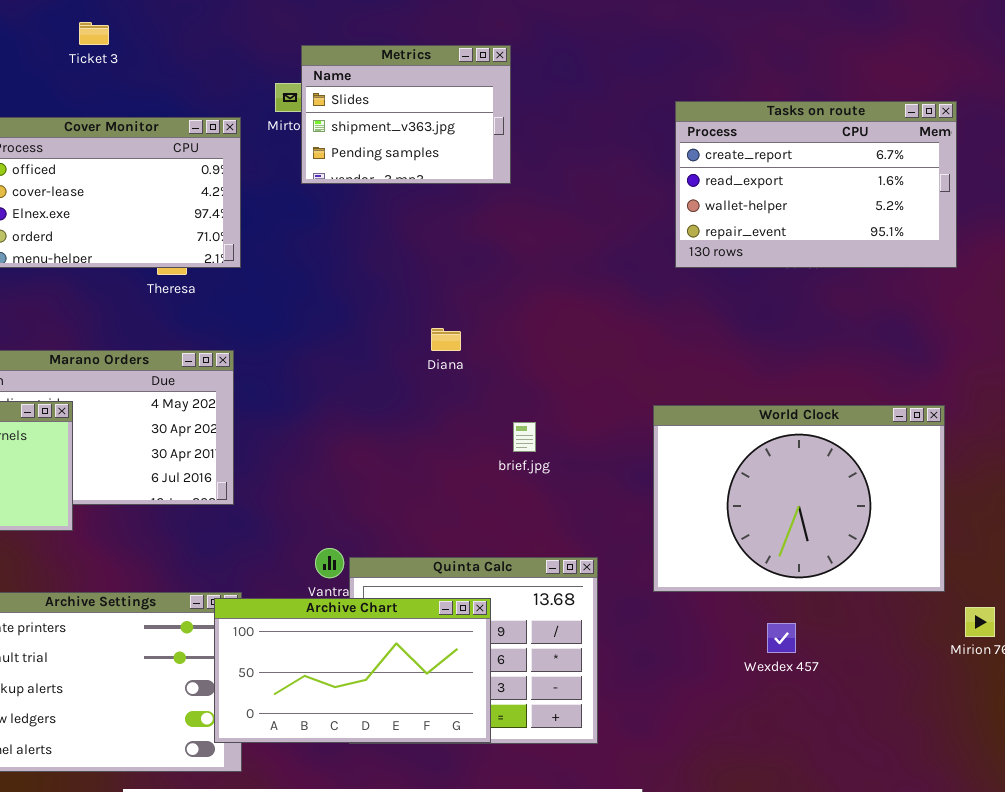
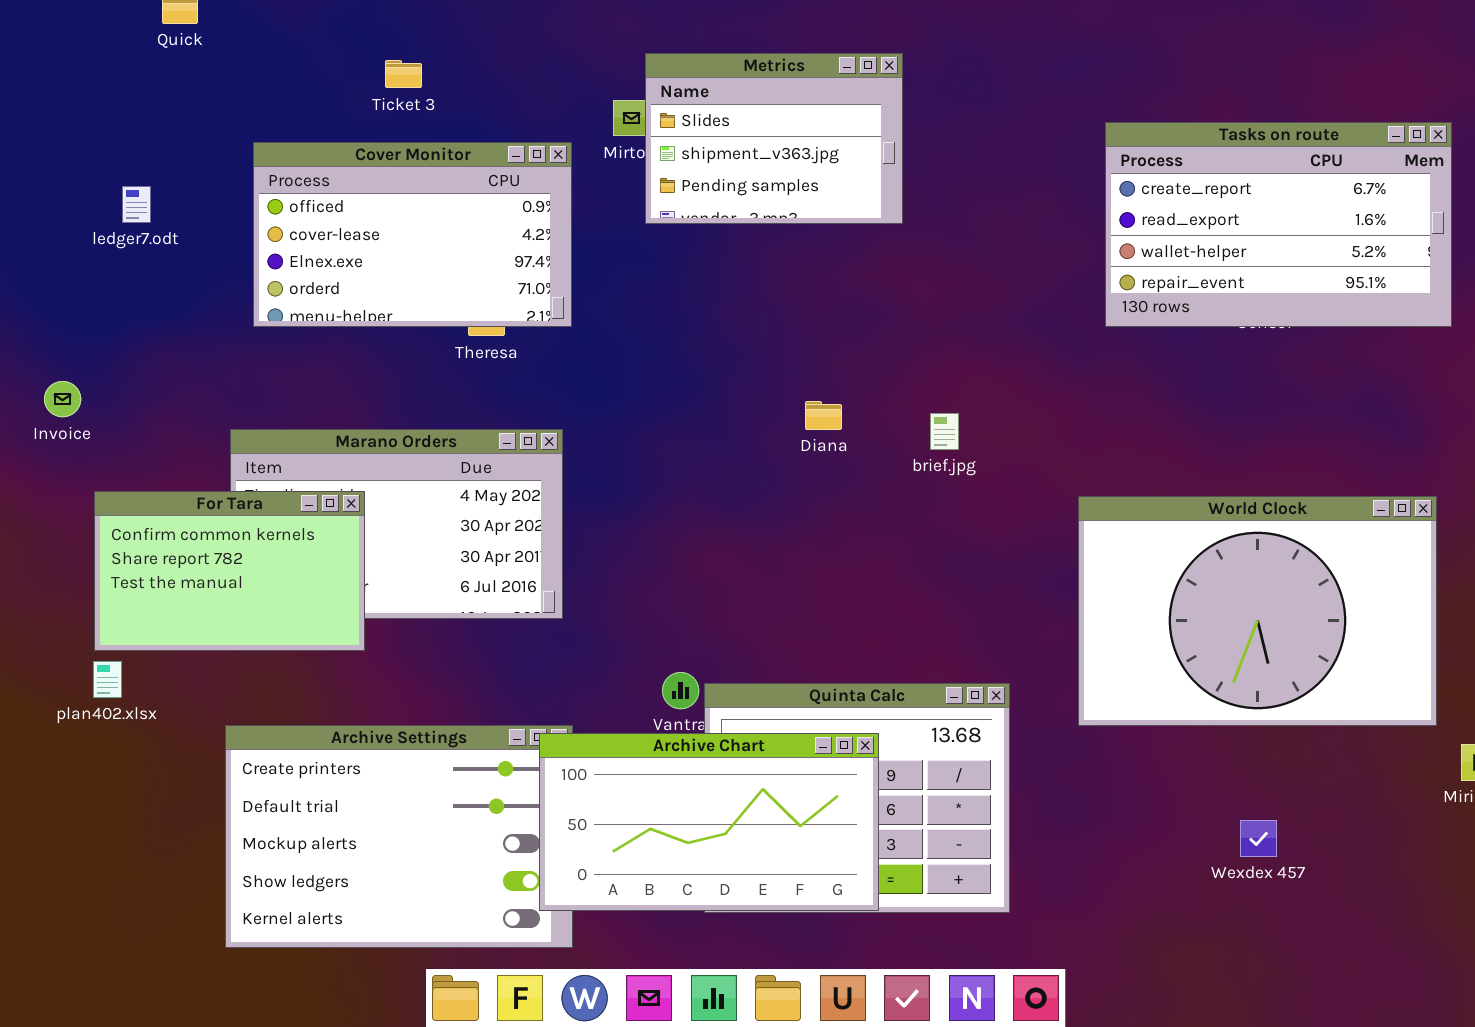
Ticket 3: [79,22,109,45] -> [385,60,422,88], moved
brief.jpg: [513,422,536,452] -> [930,413,959,450], moved
Wexdex 457: [767,623,796,653] -> [1240,820,1277,857], moved

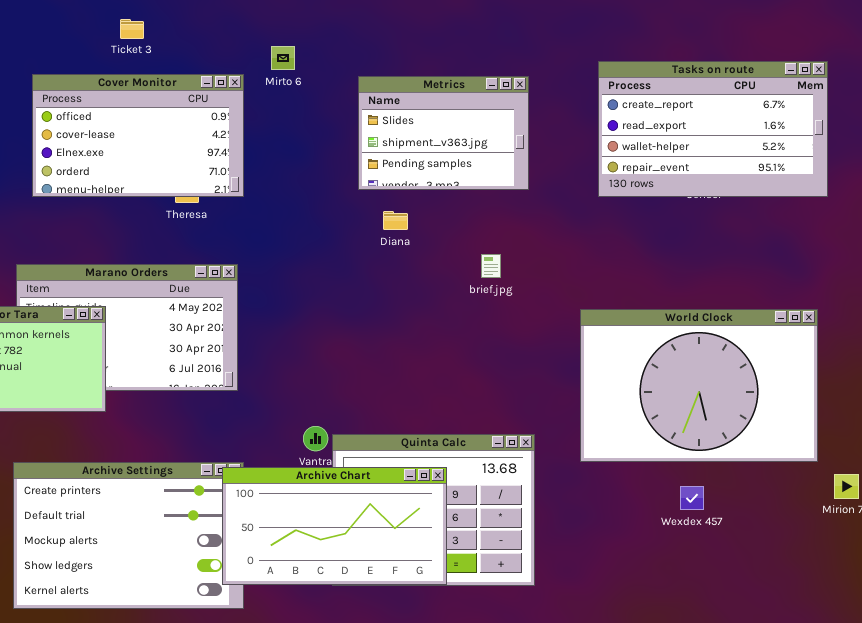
Metrics: [645,53,903,224] -> [358,76,529,190], moved
Diana: [805,401,842,430] -> [383,211,408,230], moved
Wexdex 457: [1240,820,1277,857] -> [680,486,704,510], moved

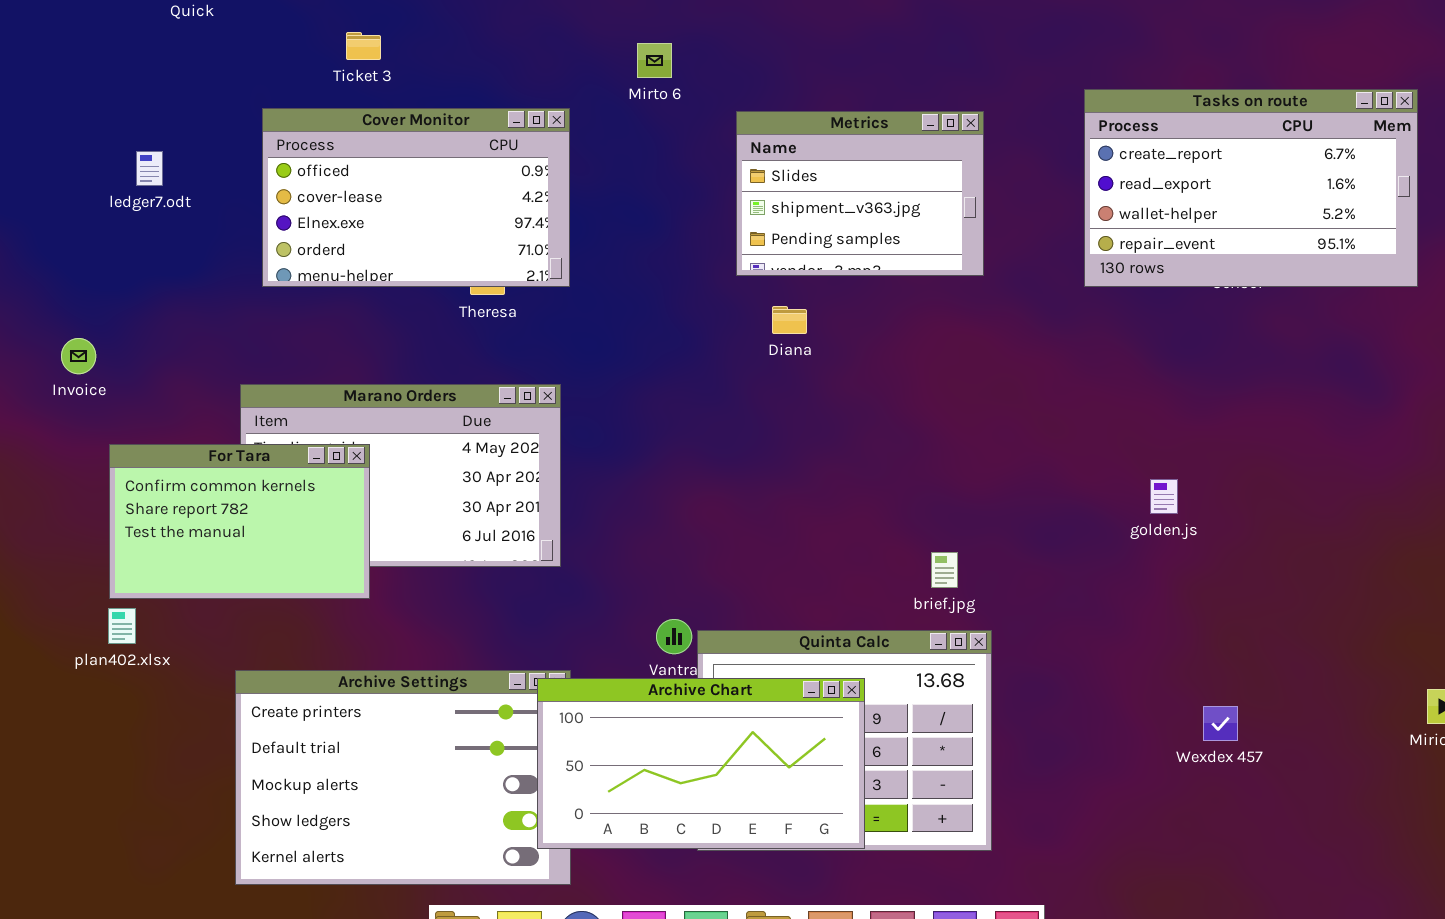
Ticket 3: [120,19,144,39] -> [346,32,381,60], moved
Mirto 6: [271,46,295,70] -> [637,43,672,78], moved
brief.jpg: [481,254,501,278] -> [931,552,958,588], moved
World Clock: [580,309,818,462] -> none, closed

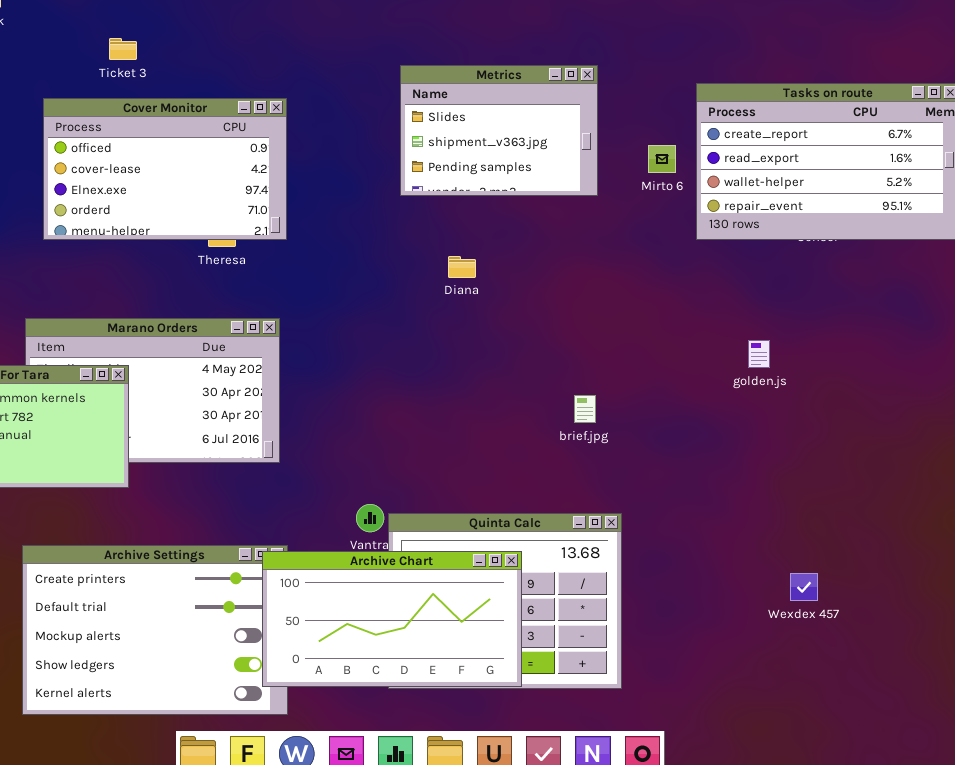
Mirto 6: [637,43,672,78] -> [648,145,676,173], moved
Metrics: [736,111,984,276] -> [400,65,598,196], moved
golden.js: [1150,479,1178,514] -> [748,340,770,368], moved
brief.jpg: [931,552,958,588] -> [574,395,596,423], moved

